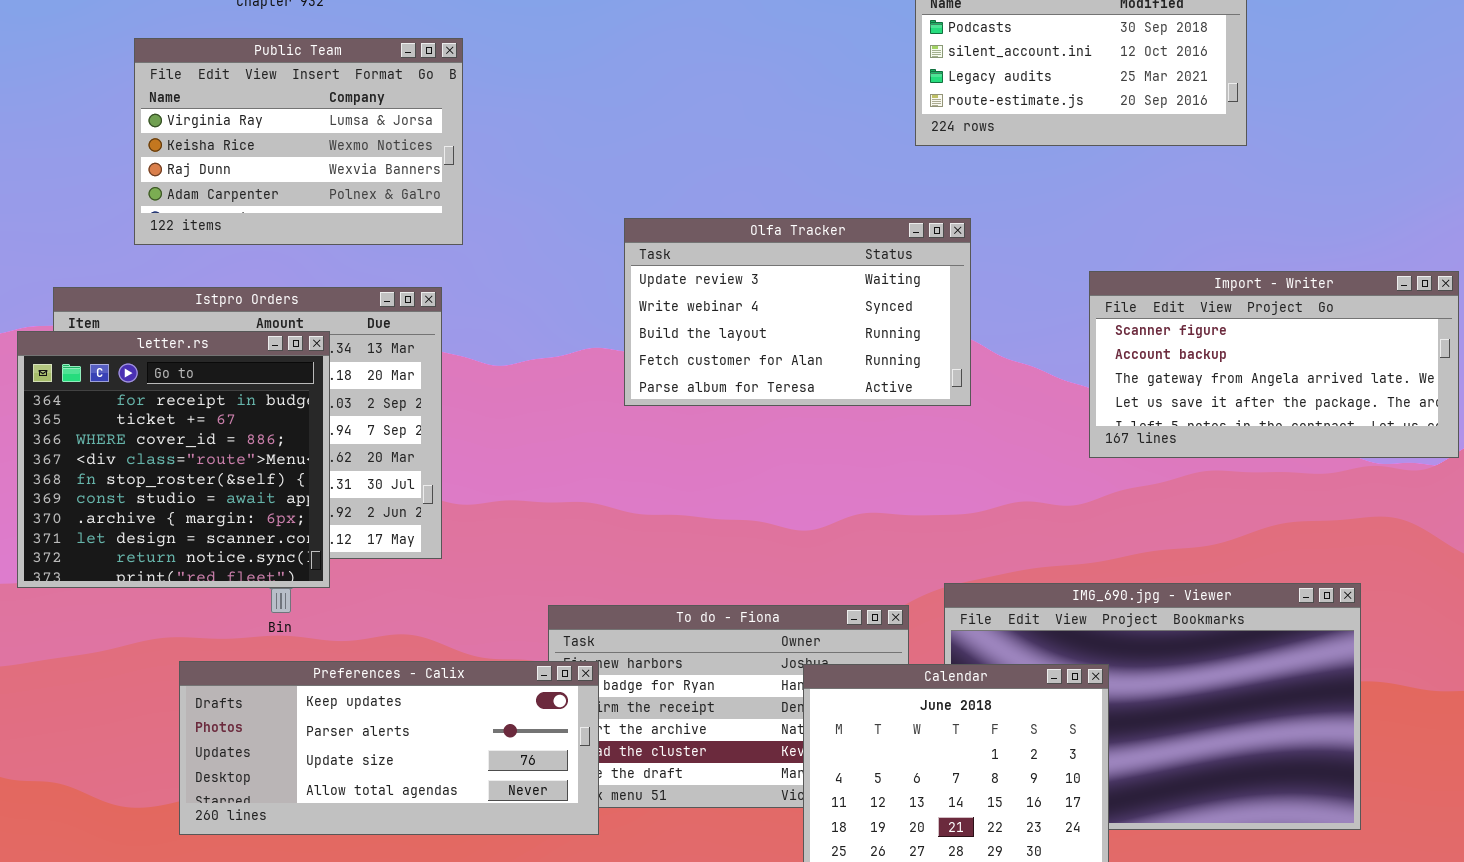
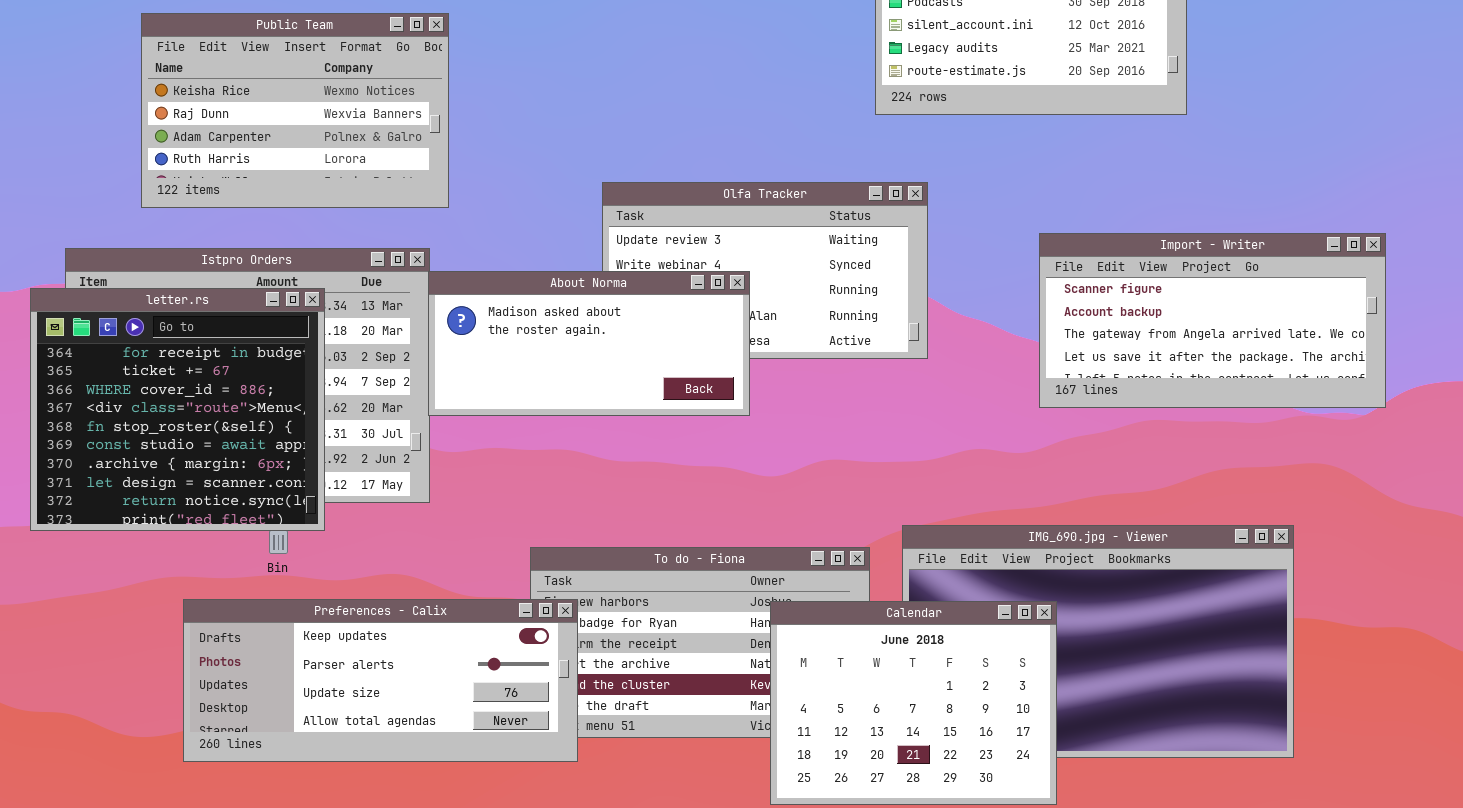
Public Team: [134,38,463,245] -> [141,13,449,208], scrolled down 1 row
About Norma: none -> [428,271,750,416], opened

